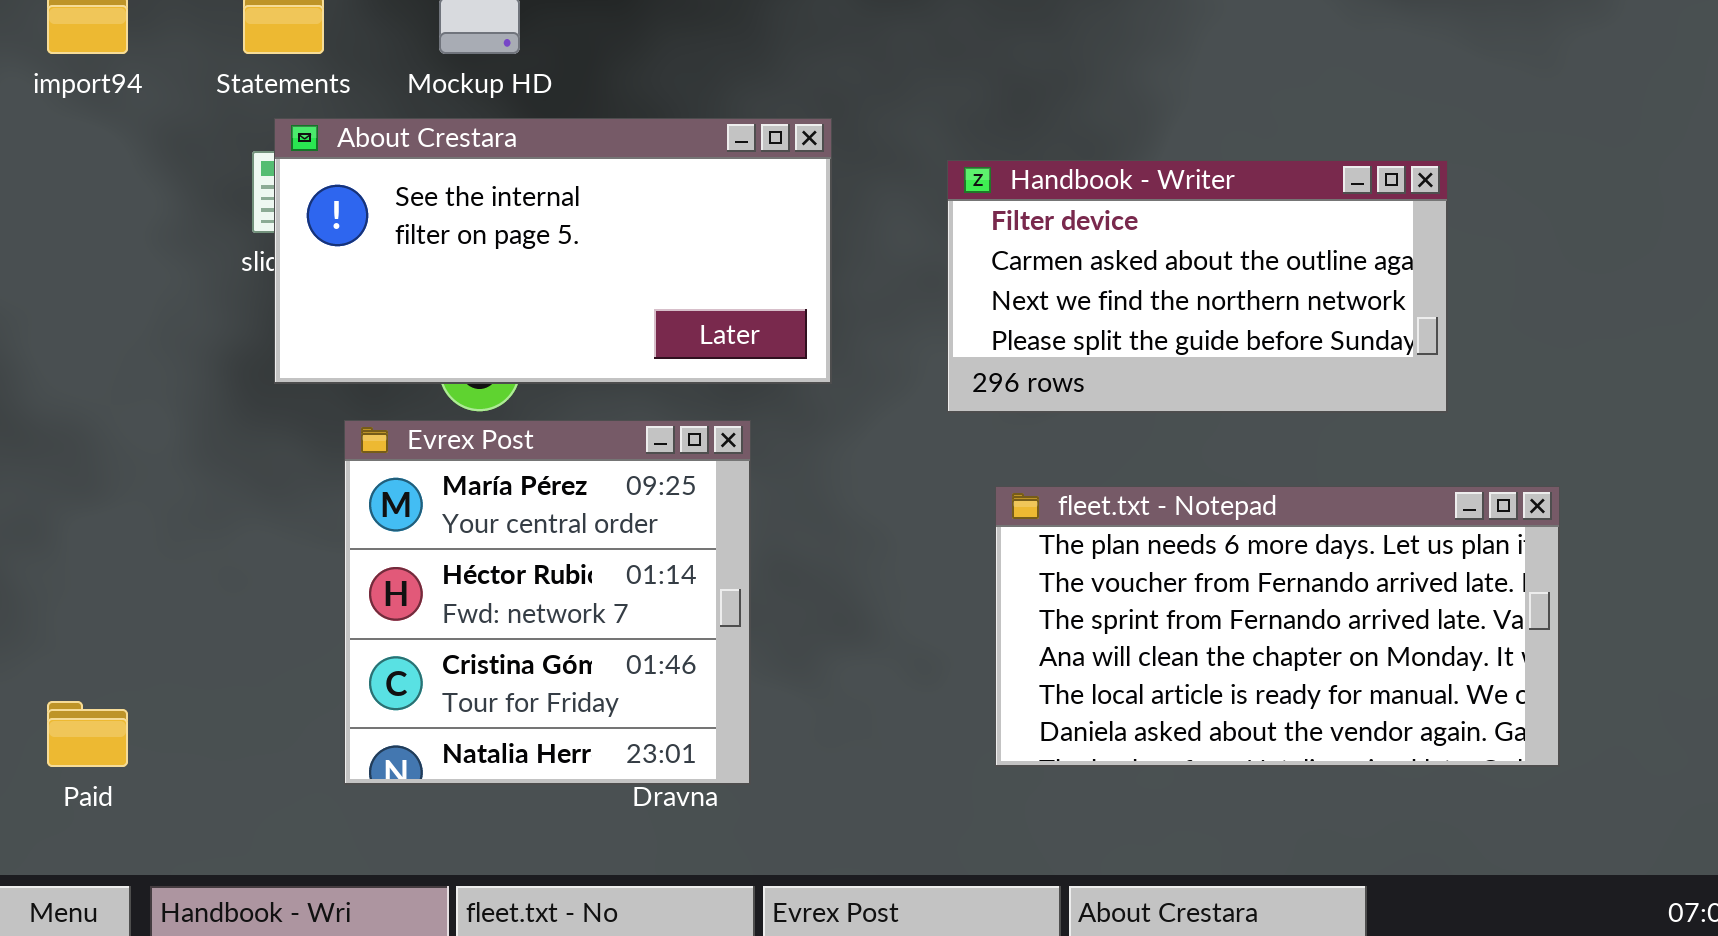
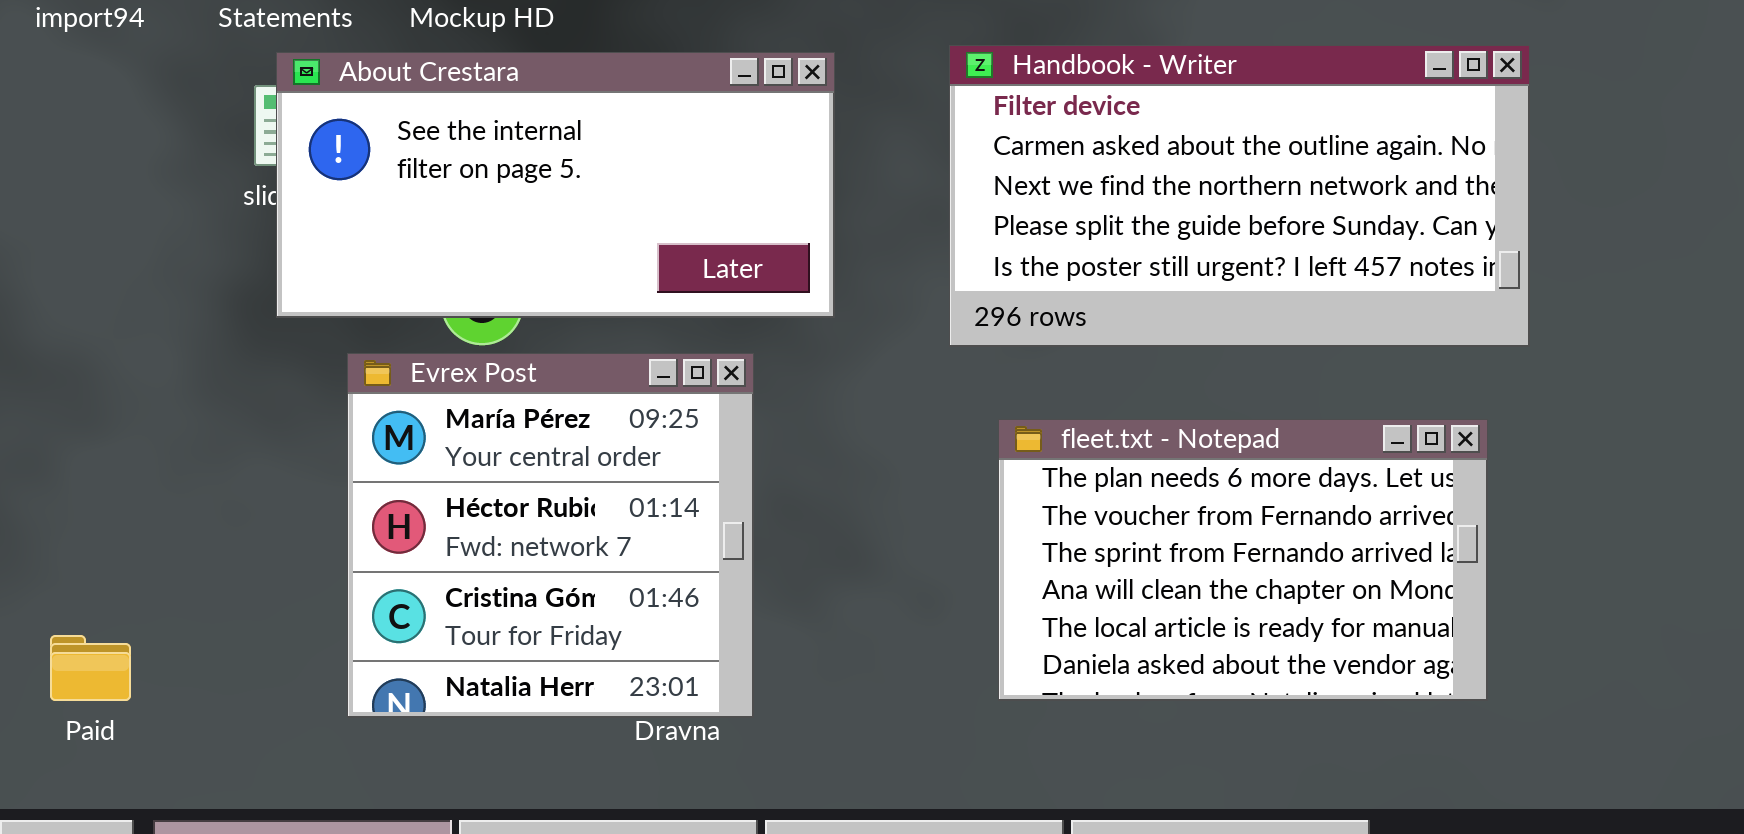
Handbook - Writer: [947,160,1448,413] -> [949,45,1530,347], resized
fleet.txt - Notepad: [995,486,1560,767] -> [998,419,1488,701], resized

